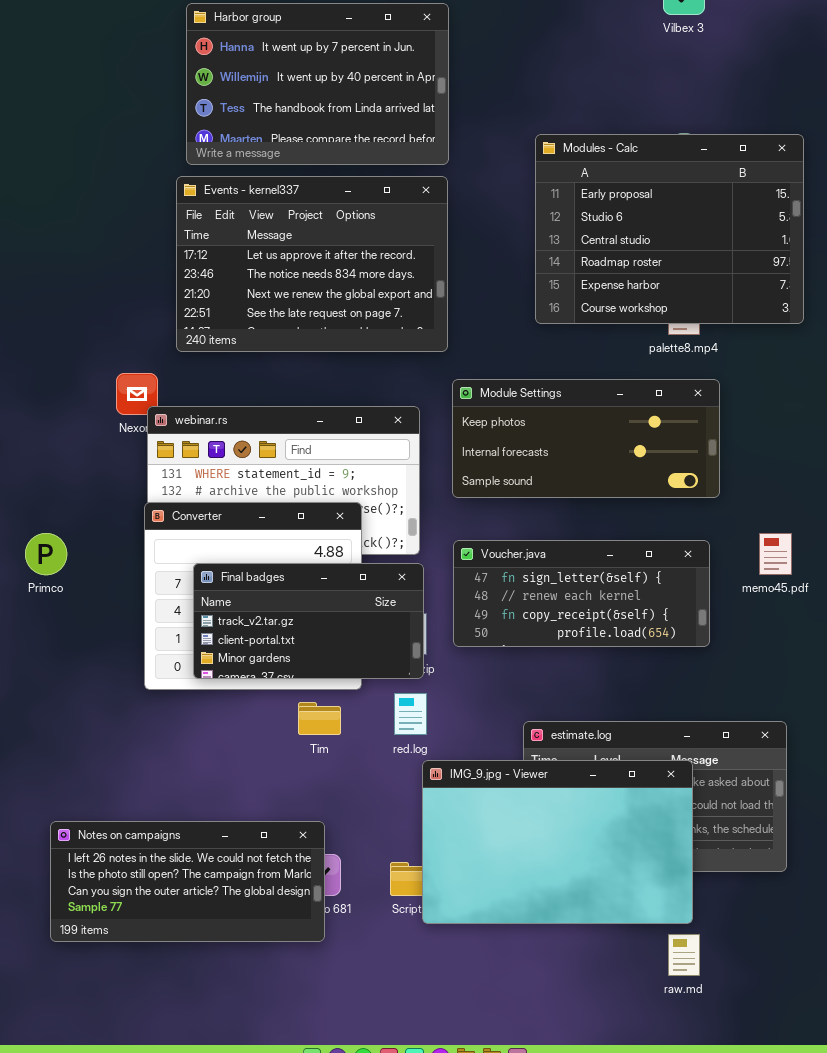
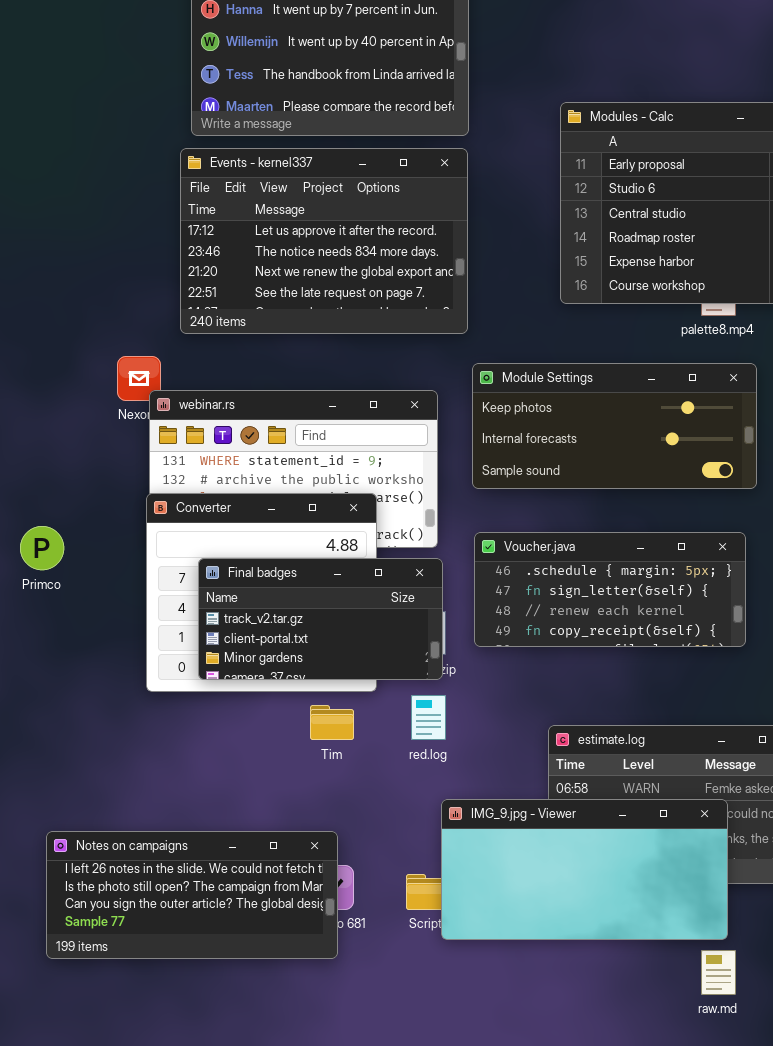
Voucher.java: [453,540,710,647] -> [474,532,746,647], scrolled up 1 row
IMG_9.jpg - Viewer: [422,760,693,924] -> [441,799,728,940], resized

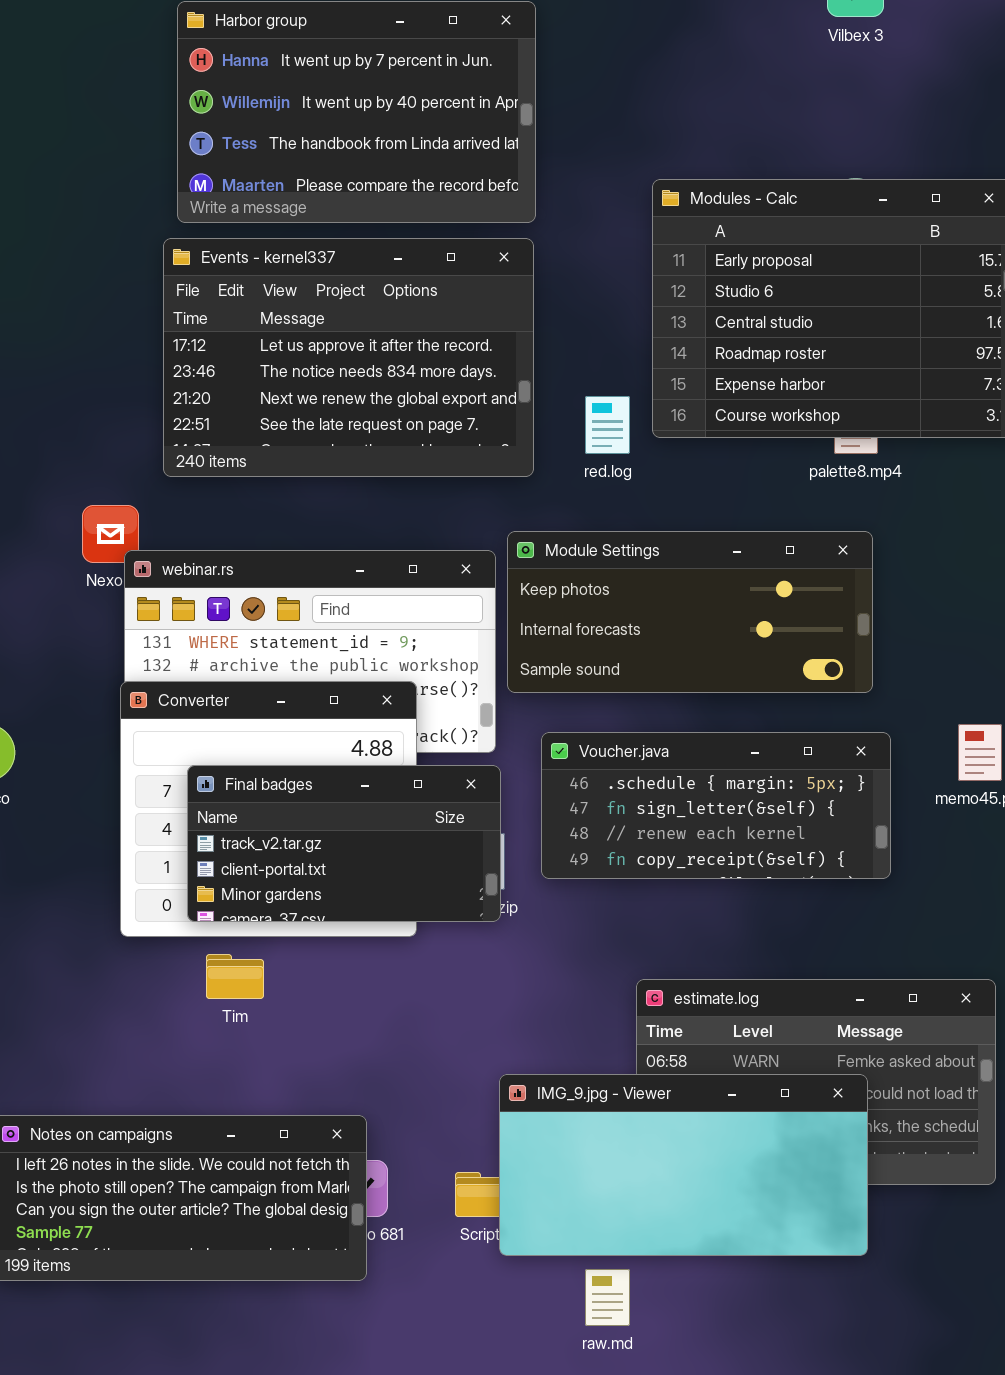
Module Settings: [472,363,757,489] -> [507,531,873,693], moved
red.log: [411,695,446,740] -> [585,396,630,454], moved
Tim: [310,705,354,740] -> [206,954,264,999], moved
raw.md: [701,950,736,995] -> [585,1269,630,1326], moved

